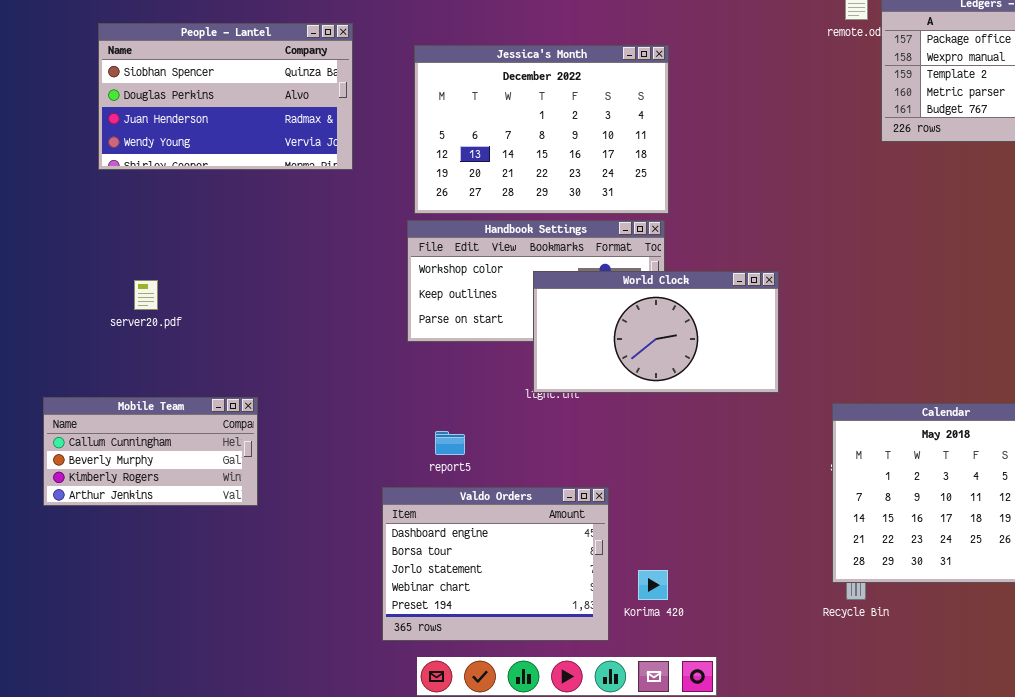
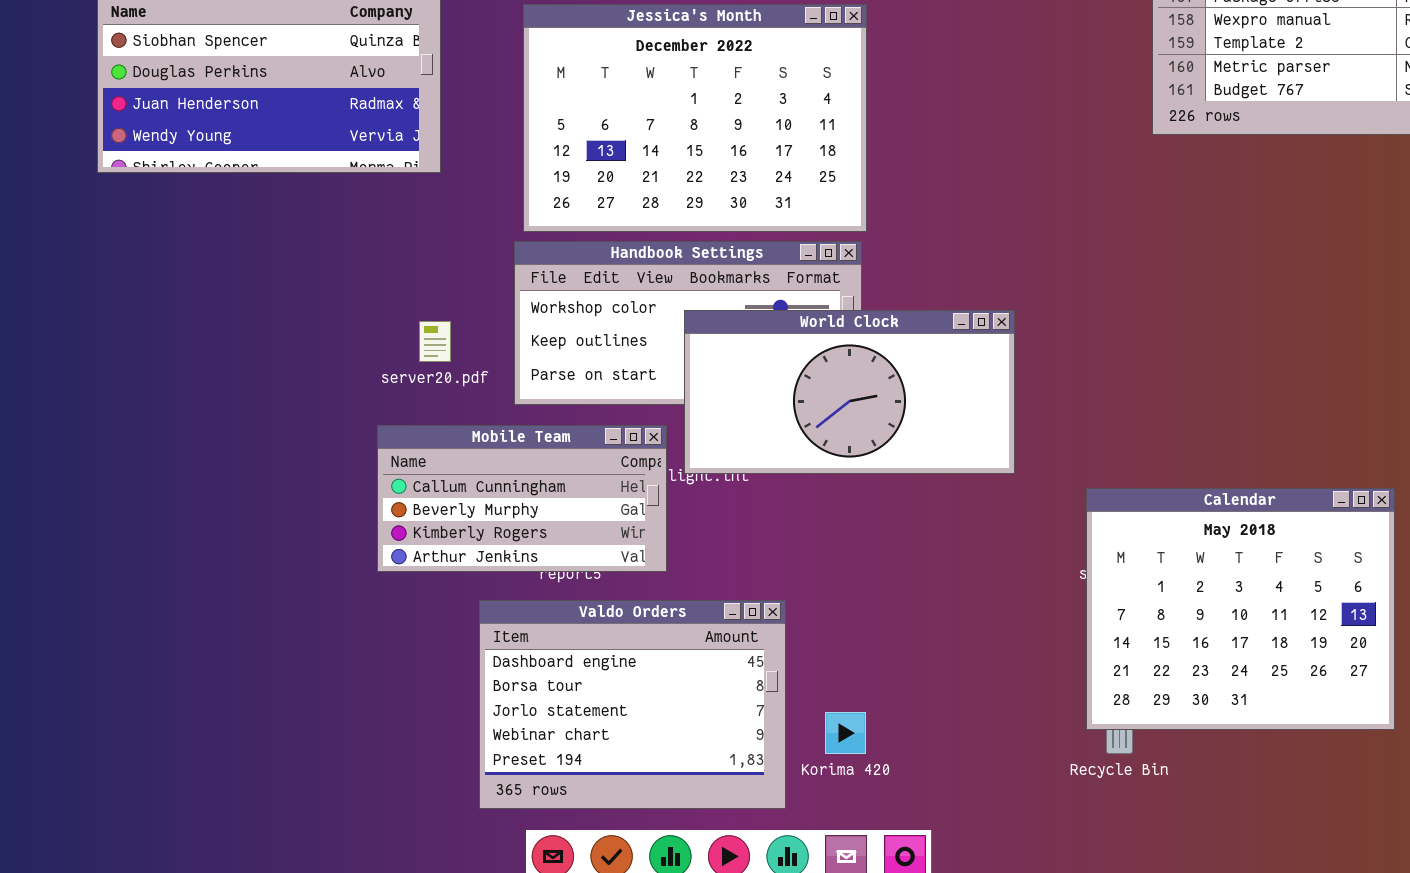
server20.pdf: [134,280,158,310] -> [419,321,451,362], moved
Mobile Team: [43,397,258,506] -> [377,425,667,572], moved

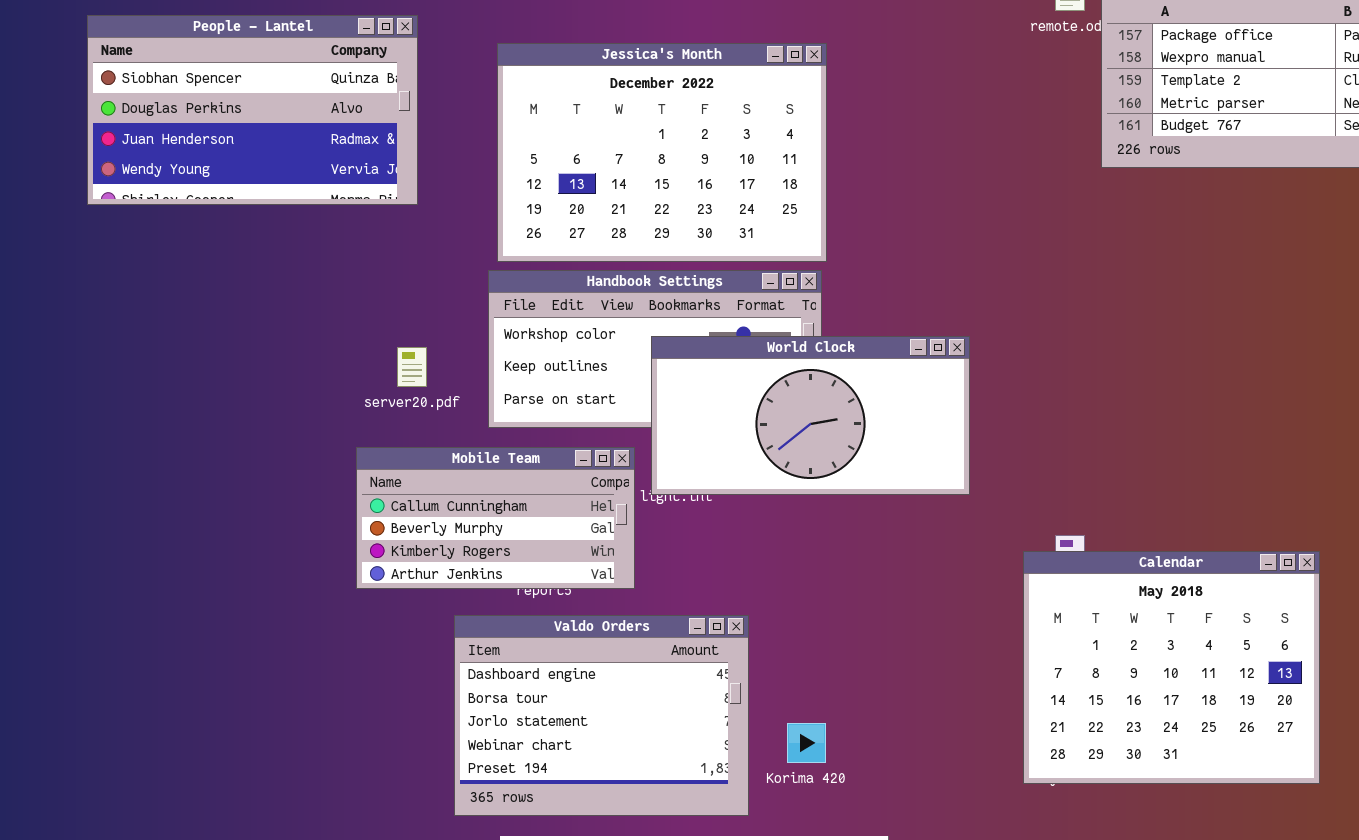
Calendar: [1086,488,1395,730] -> [1023,551,1320,784], moved

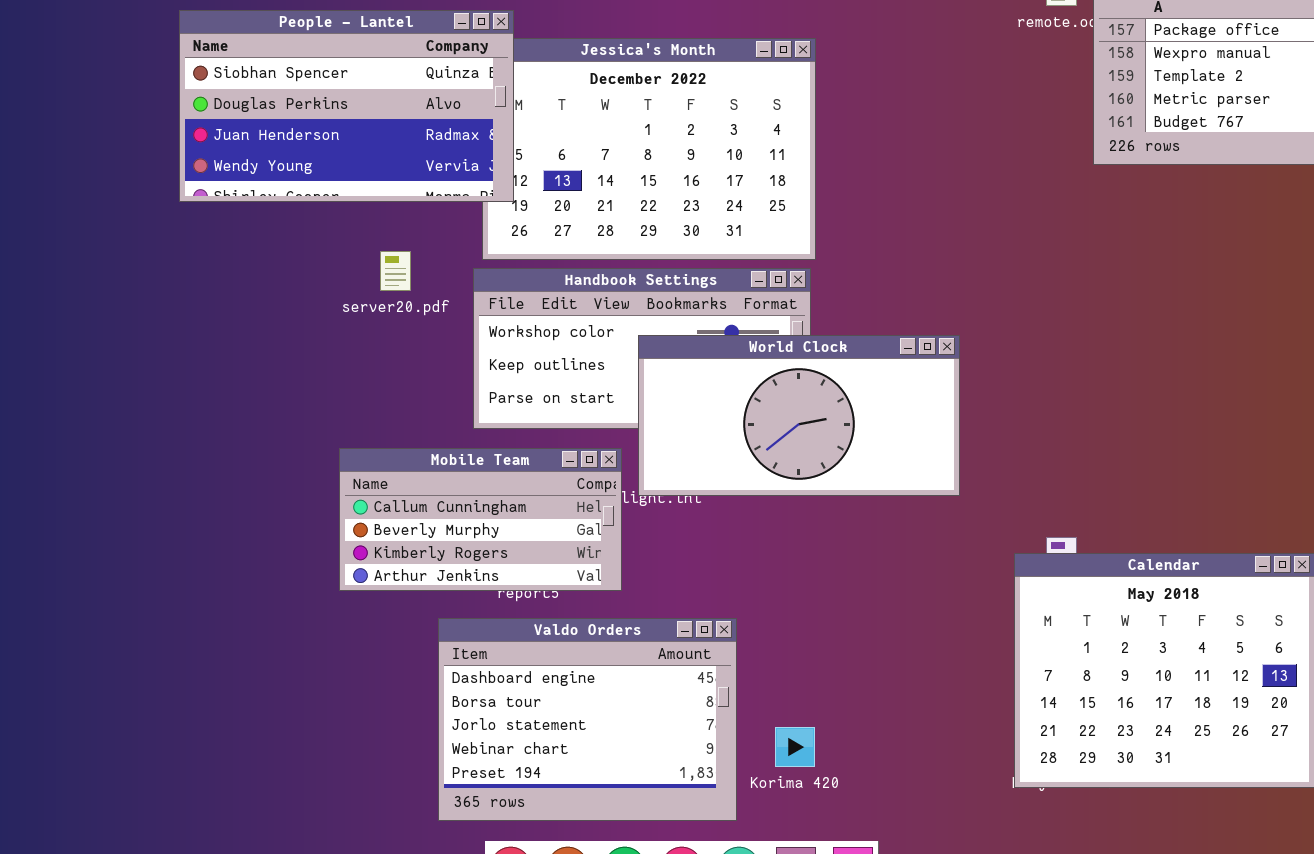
People - Lantel: [87,15,418,205] -> [179,10,514,202], moved
server20.pdf: [397,347,427,387] -> [380,251,411,291], moved

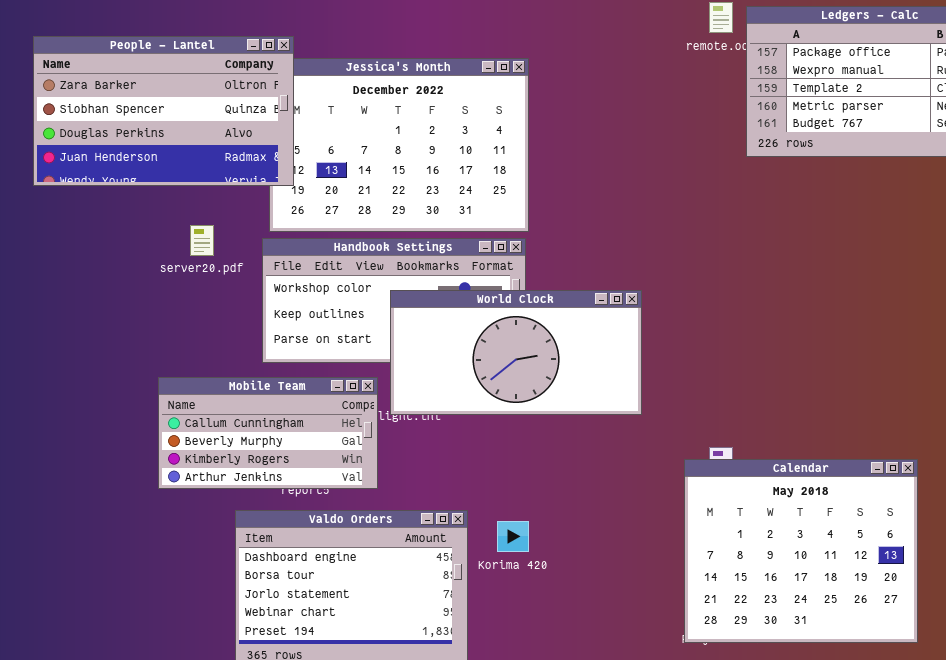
People - Lantel: [179,10,514,202] -> [33,36,294,186], scrolled up 1 row
Korima 420: [775,727,815,767] -> [497,521,529,552], moved

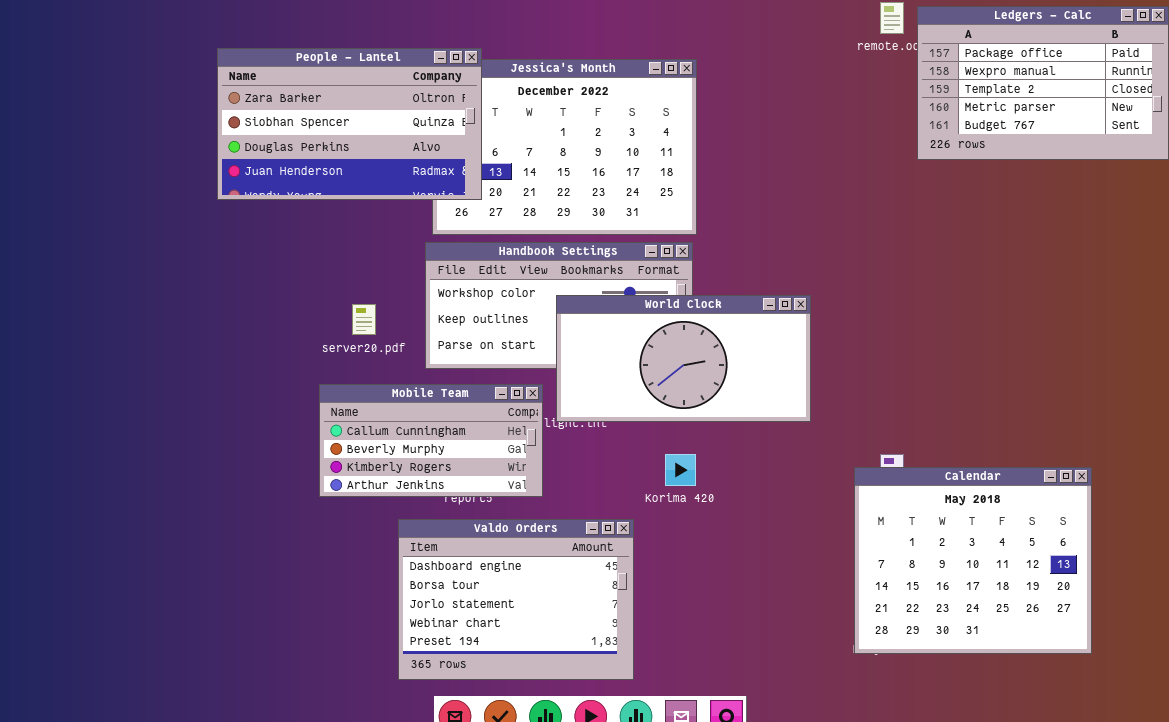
People - Lantel: [33,36,294,186] -> [217,48,482,200], moved
server20.pdf: [190,225,214,256] -> [352,304,376,335], moved
Korima 420: [497,521,529,552] -> [665,454,696,486], moved

